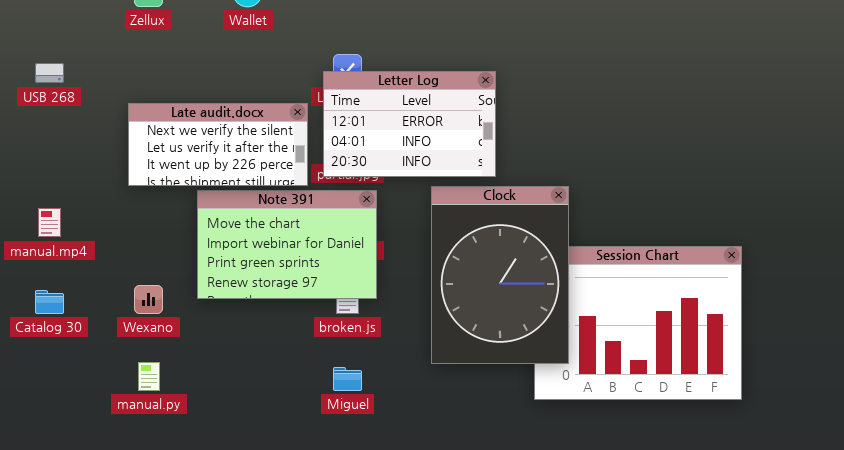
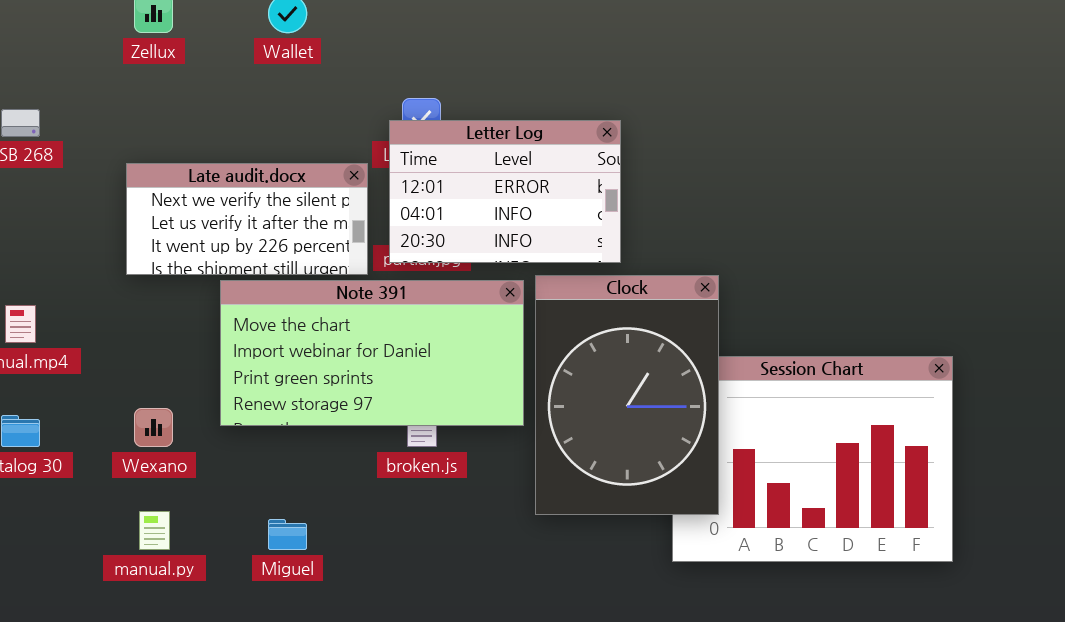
Note 391: [197,190,377,299] -> [220,280,524,426], resized
Miguel: [333,367,362,391] -> [268,519,307,550], moved

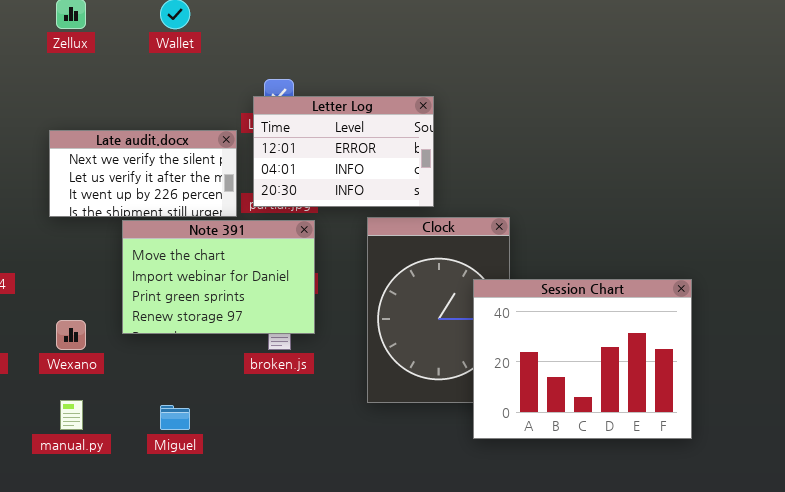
Note 391: [220,280,524,426] -> [122,220,315,334], resized
Session Chart: [672,356,953,562] -> [473,279,692,439], raised

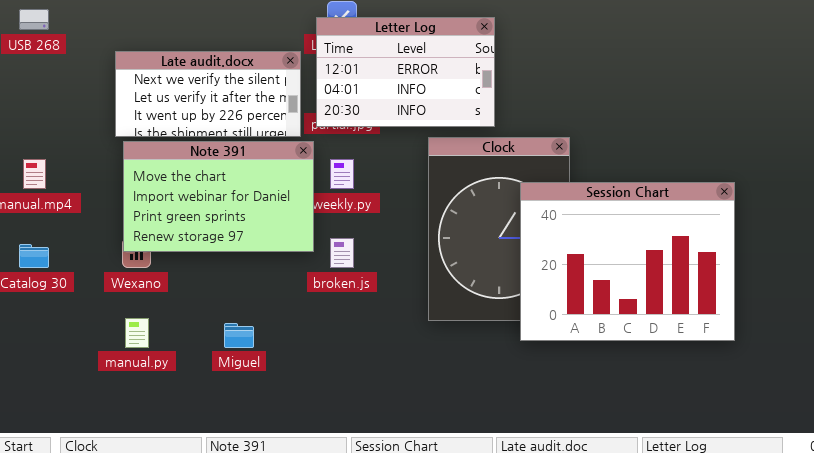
Note 391: [122,220,315,334] -> [123,141,314,252], moved
Session Chart: [473,279,692,439] -> [520,182,735,341], moved

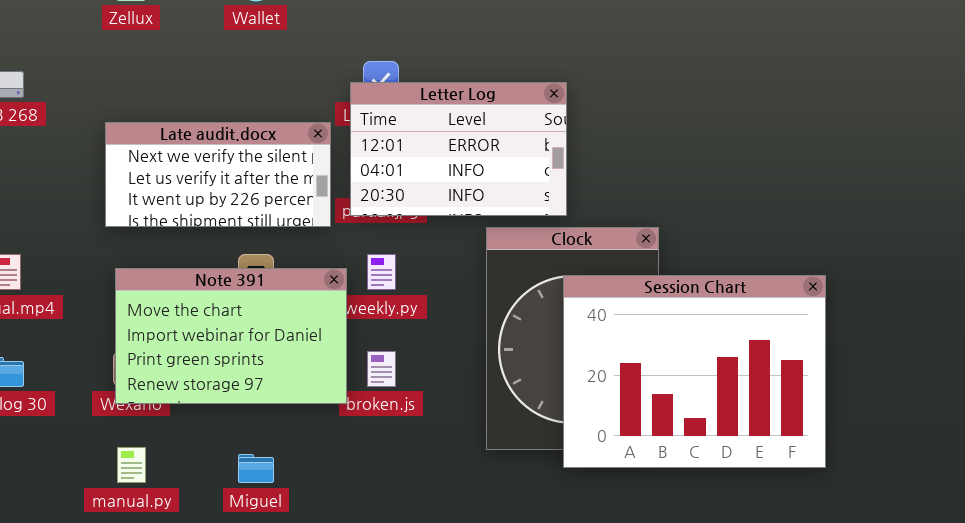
Note 391: [123,141,314,252] -> [115,268,347,404], moved
Session Chart: [520,182,735,341] -> [563,275,826,468], moved

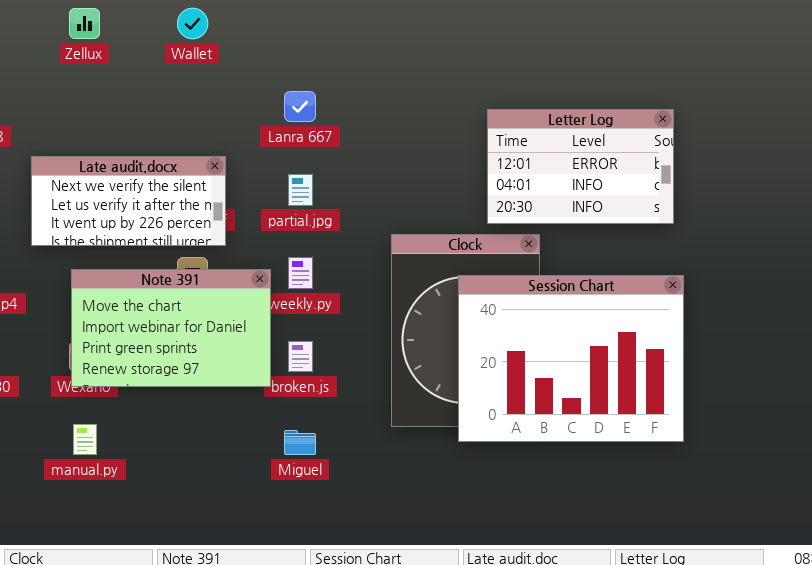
Letter Log: [350,82,567,216] -> [487,109,674,224], moved
Late audit.docx: [105,122,331,227] -> [31,156,226,246], moved
Miguel: [238,454,274,483] -> [284,430,316,455], moved

